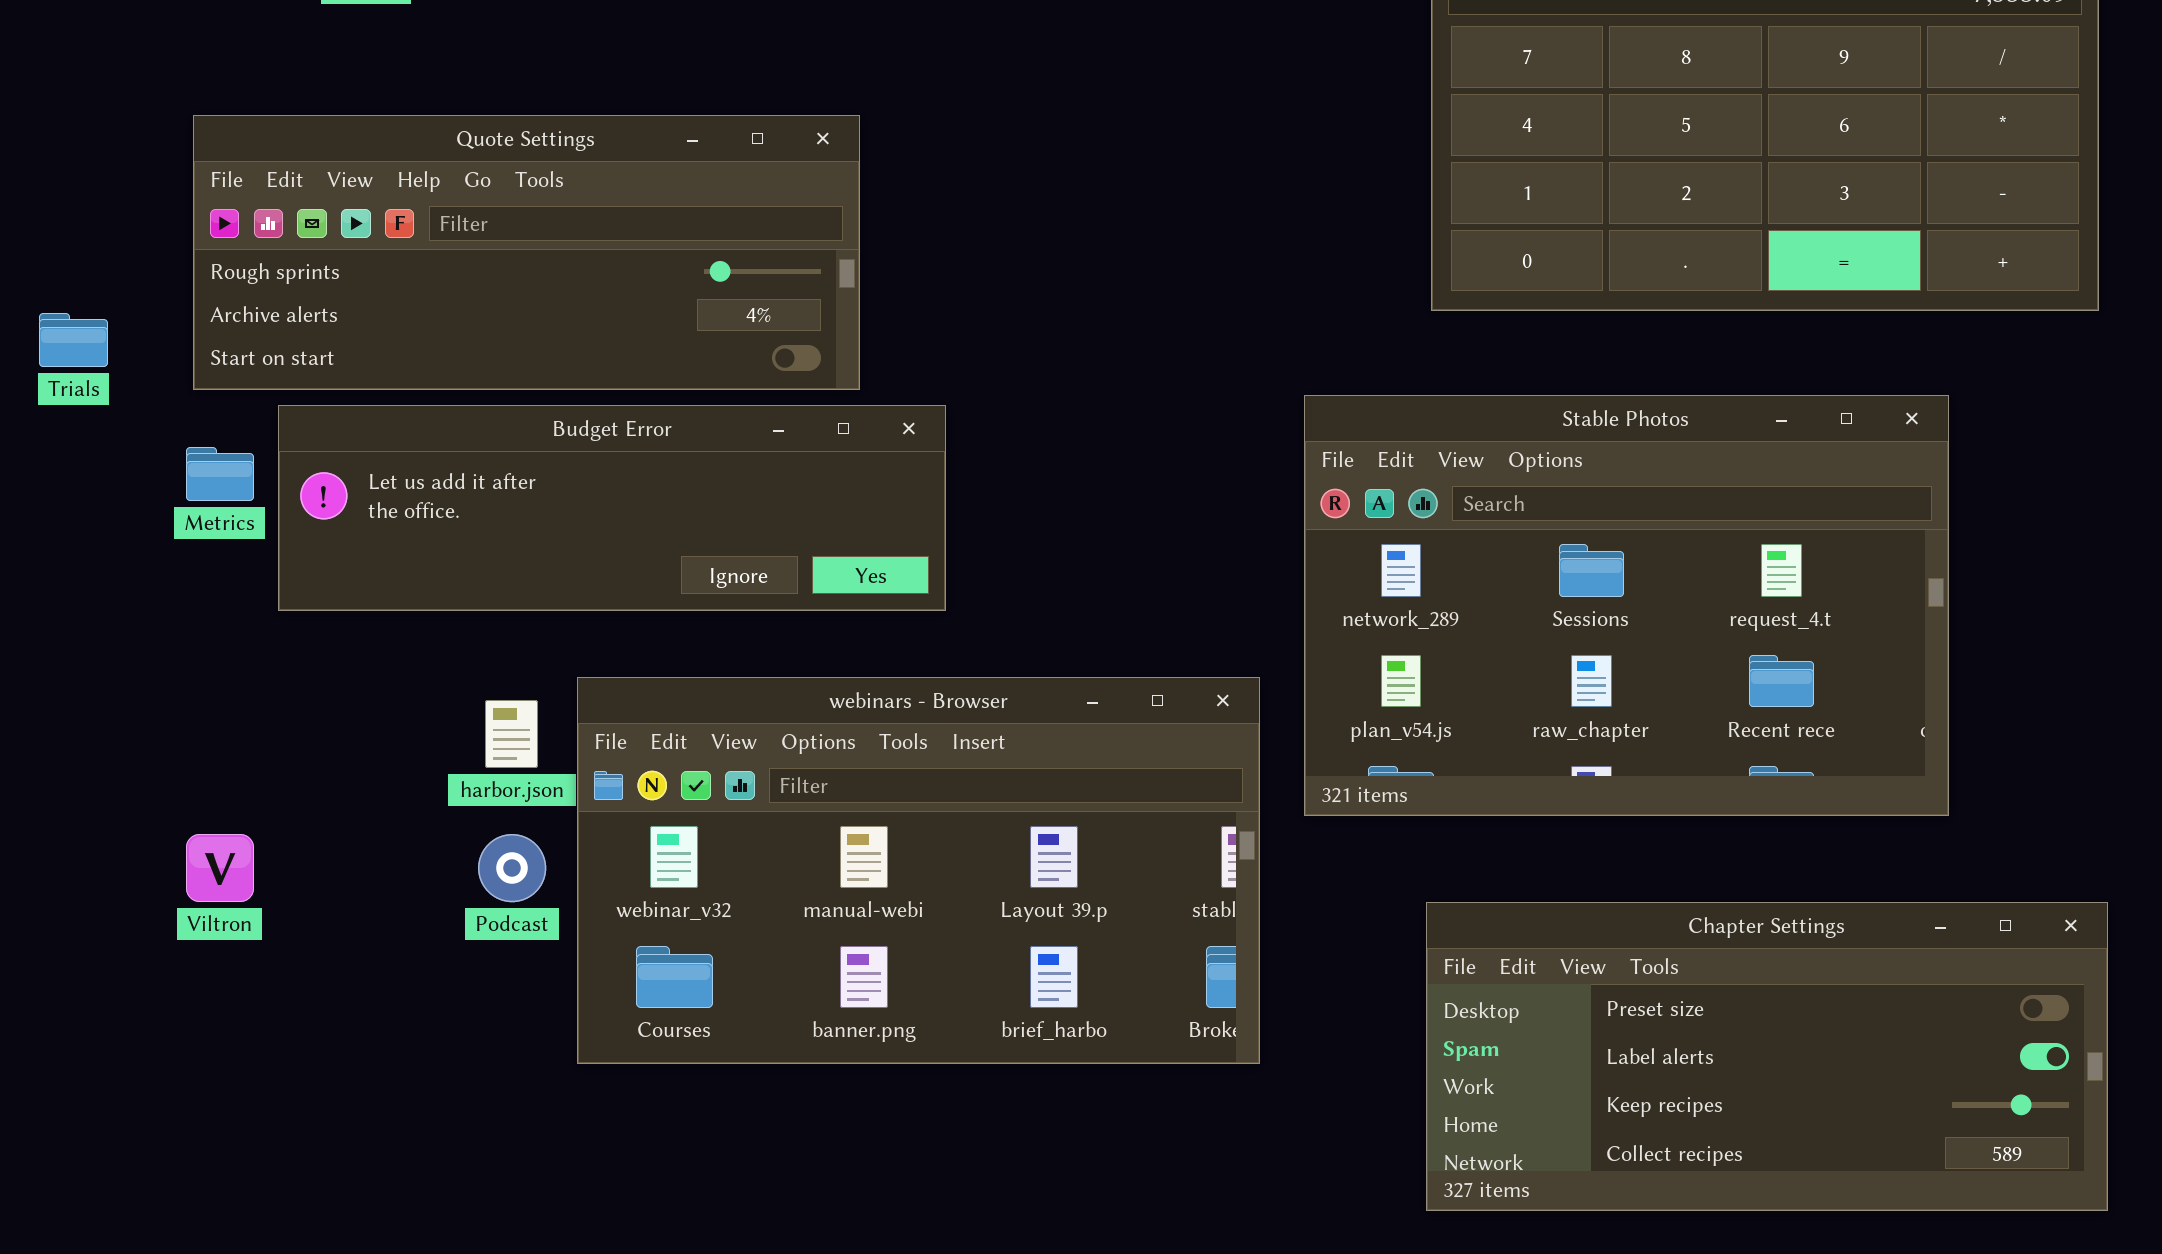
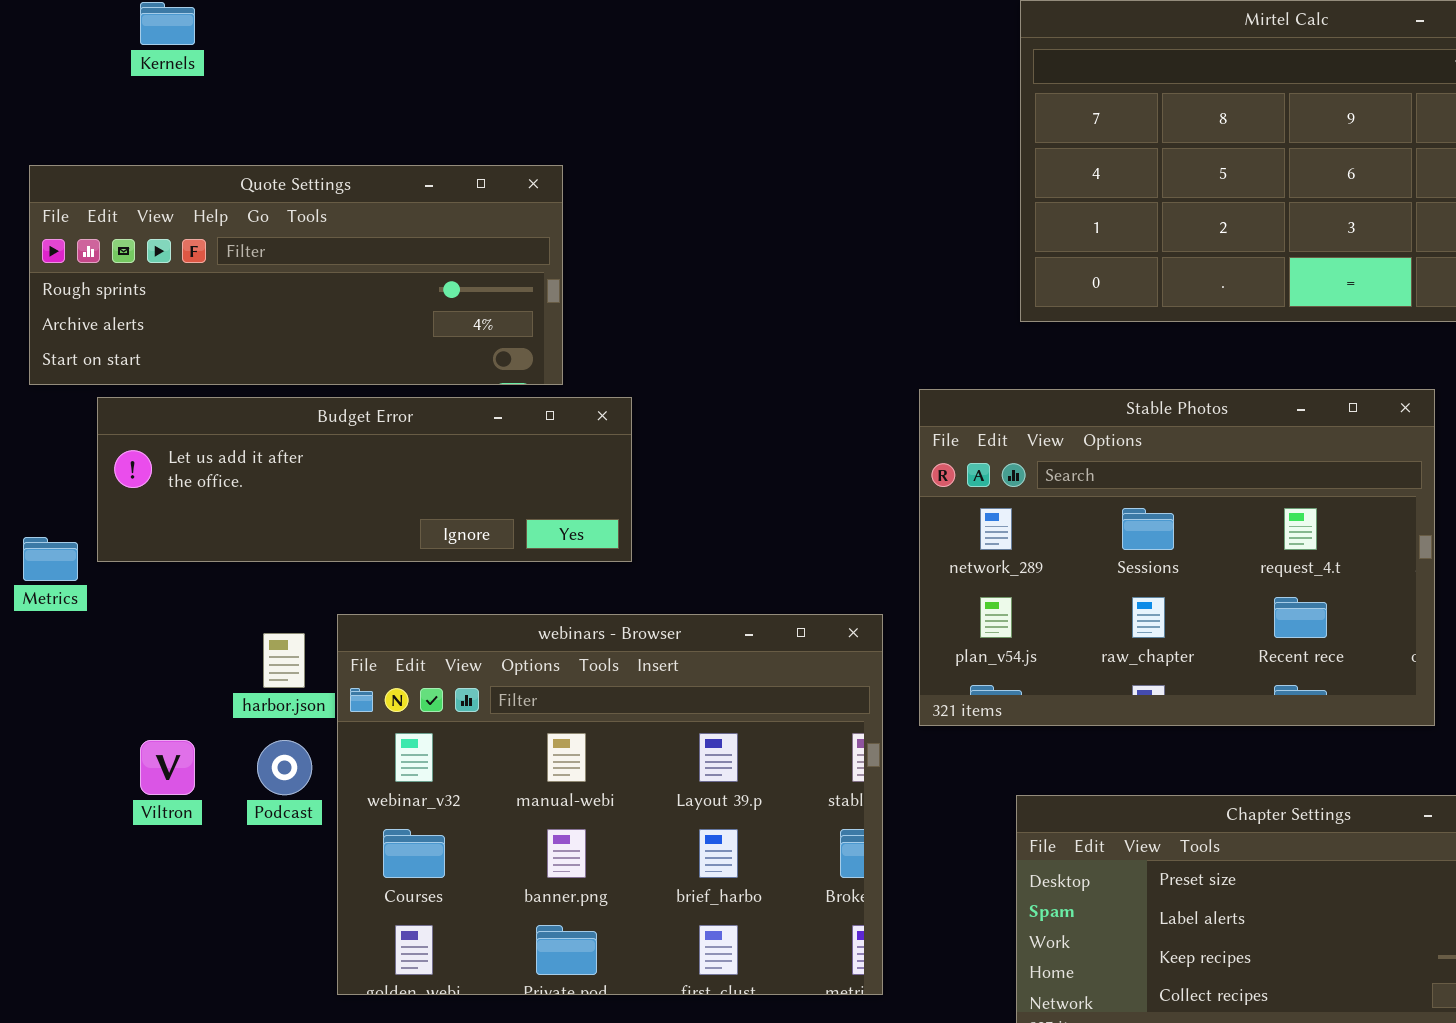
Metrics: [186,447,254,501] -> [23,537,78,581], moved
webinars - Browser: [577,677,1260,1064] -> [337,614,883,995], resized
Viltron: [186,834,254,902] -> [140,740,195,795], moved

